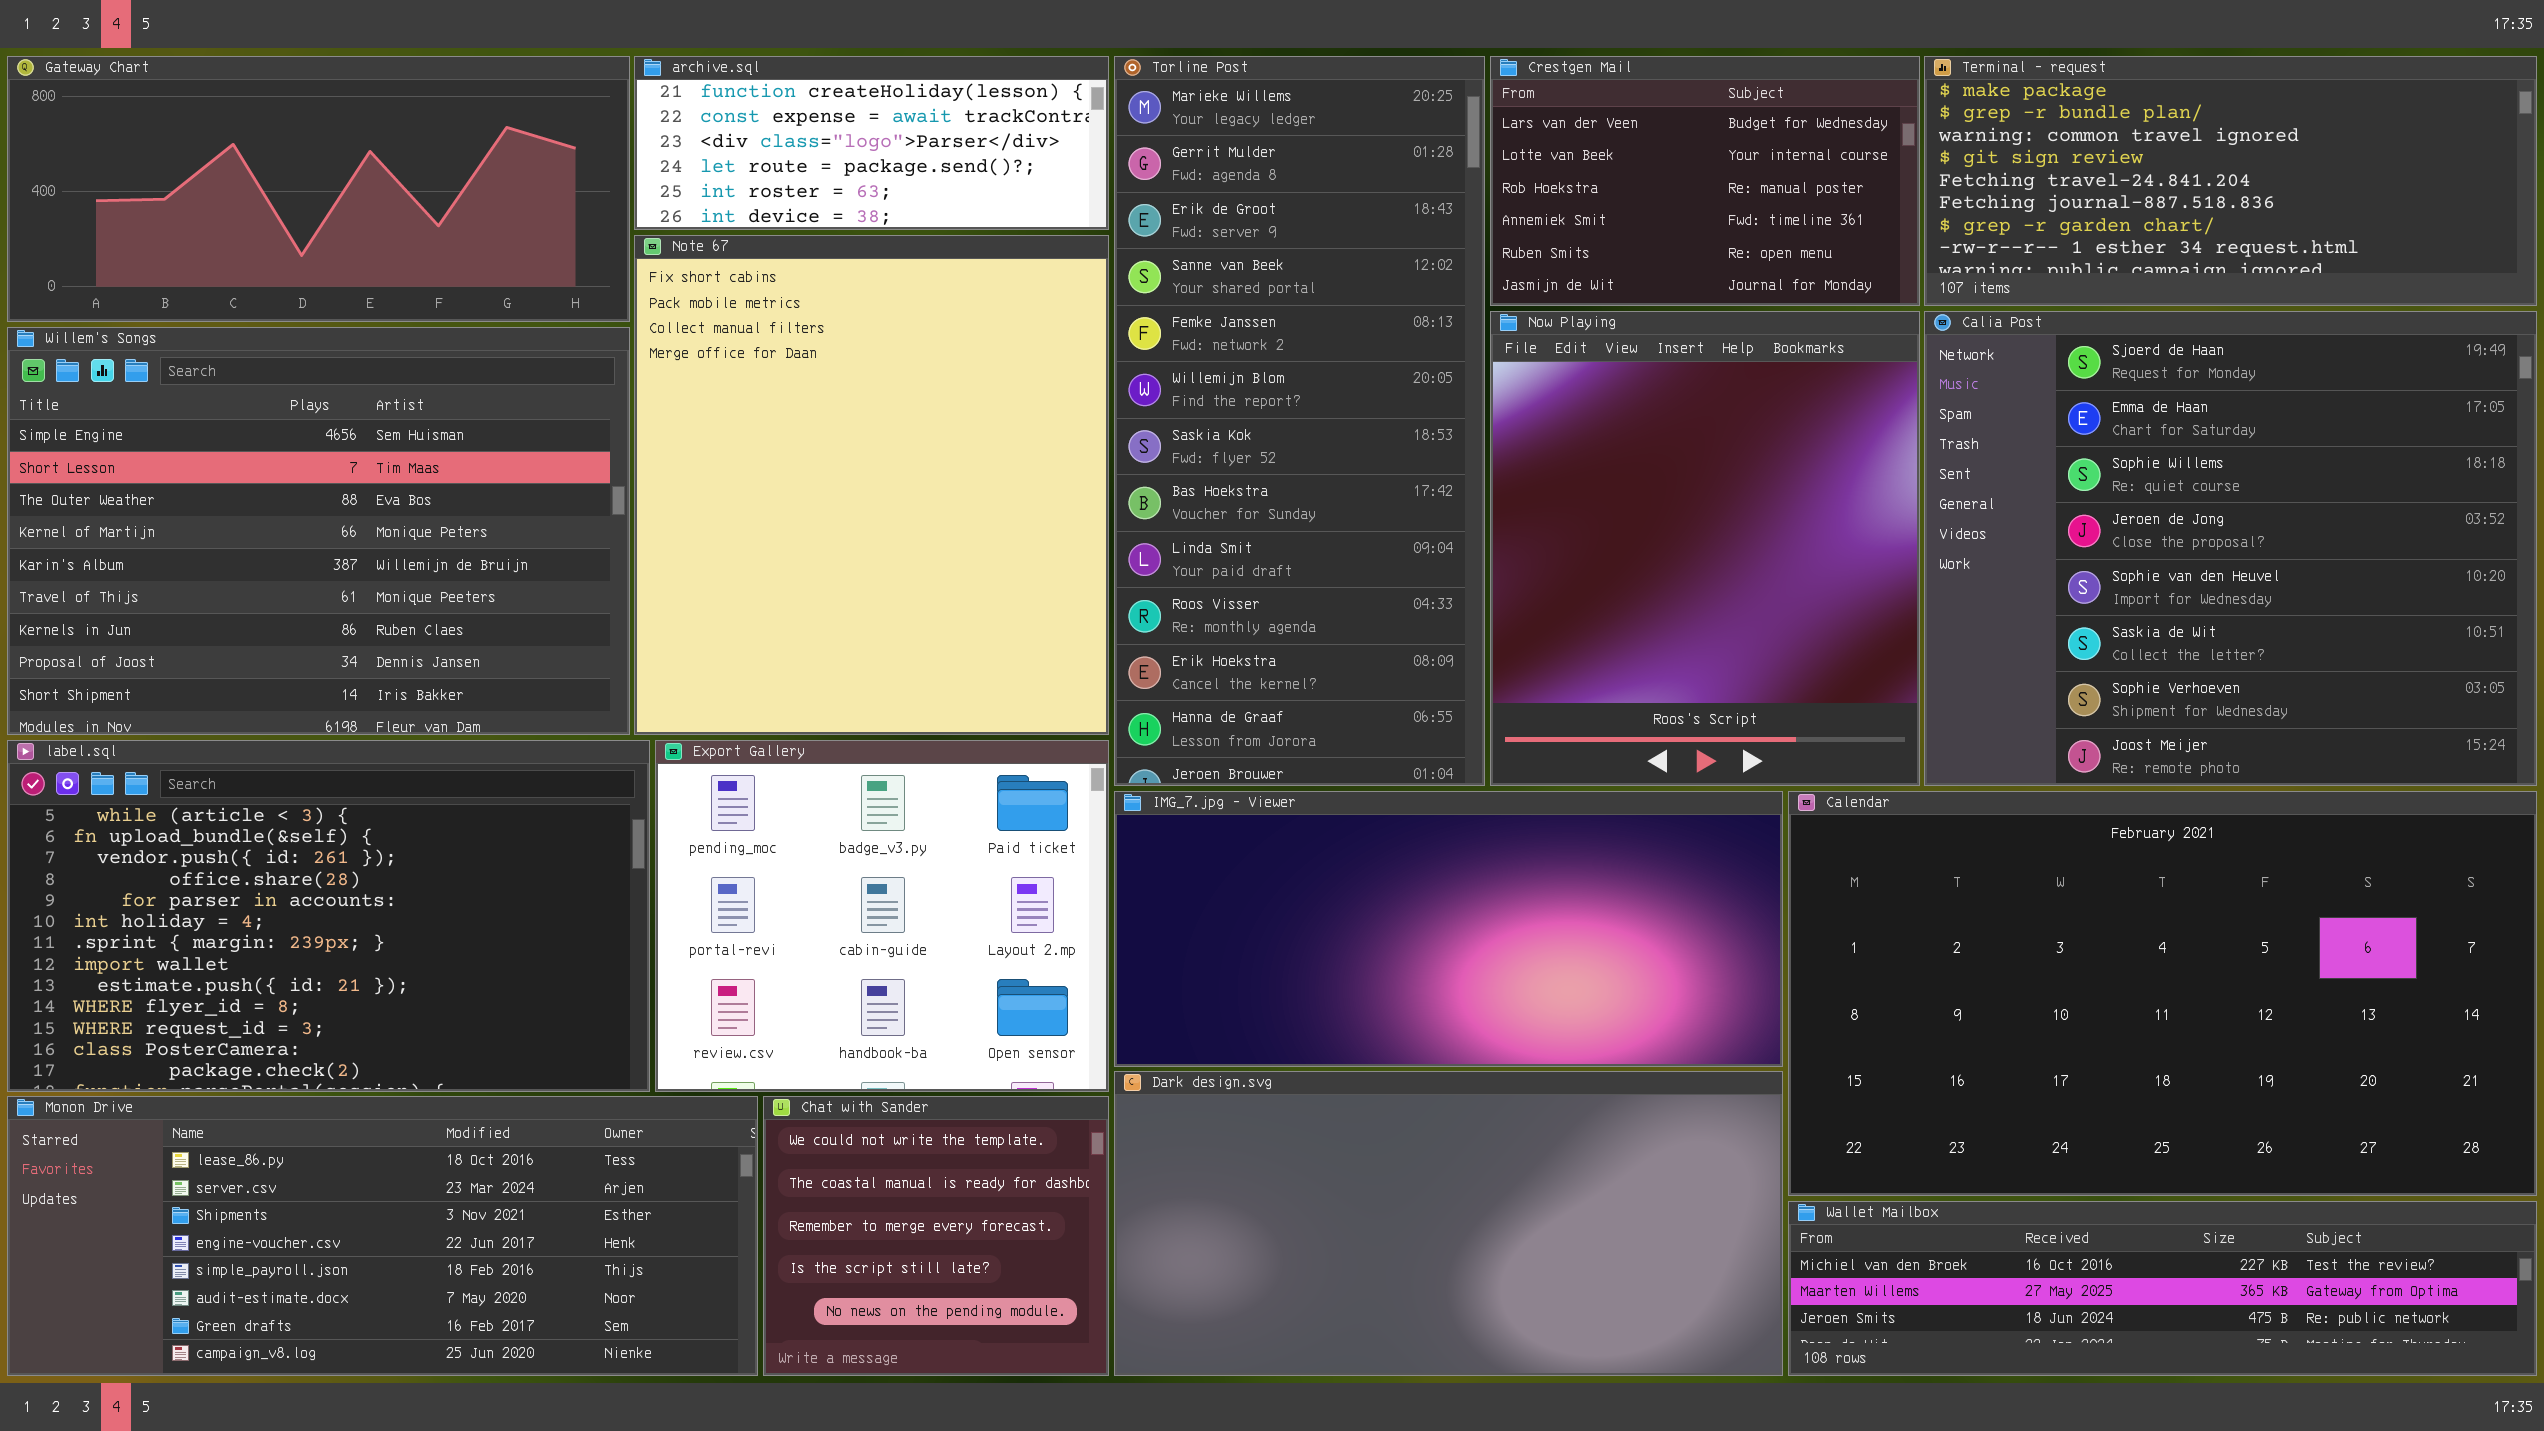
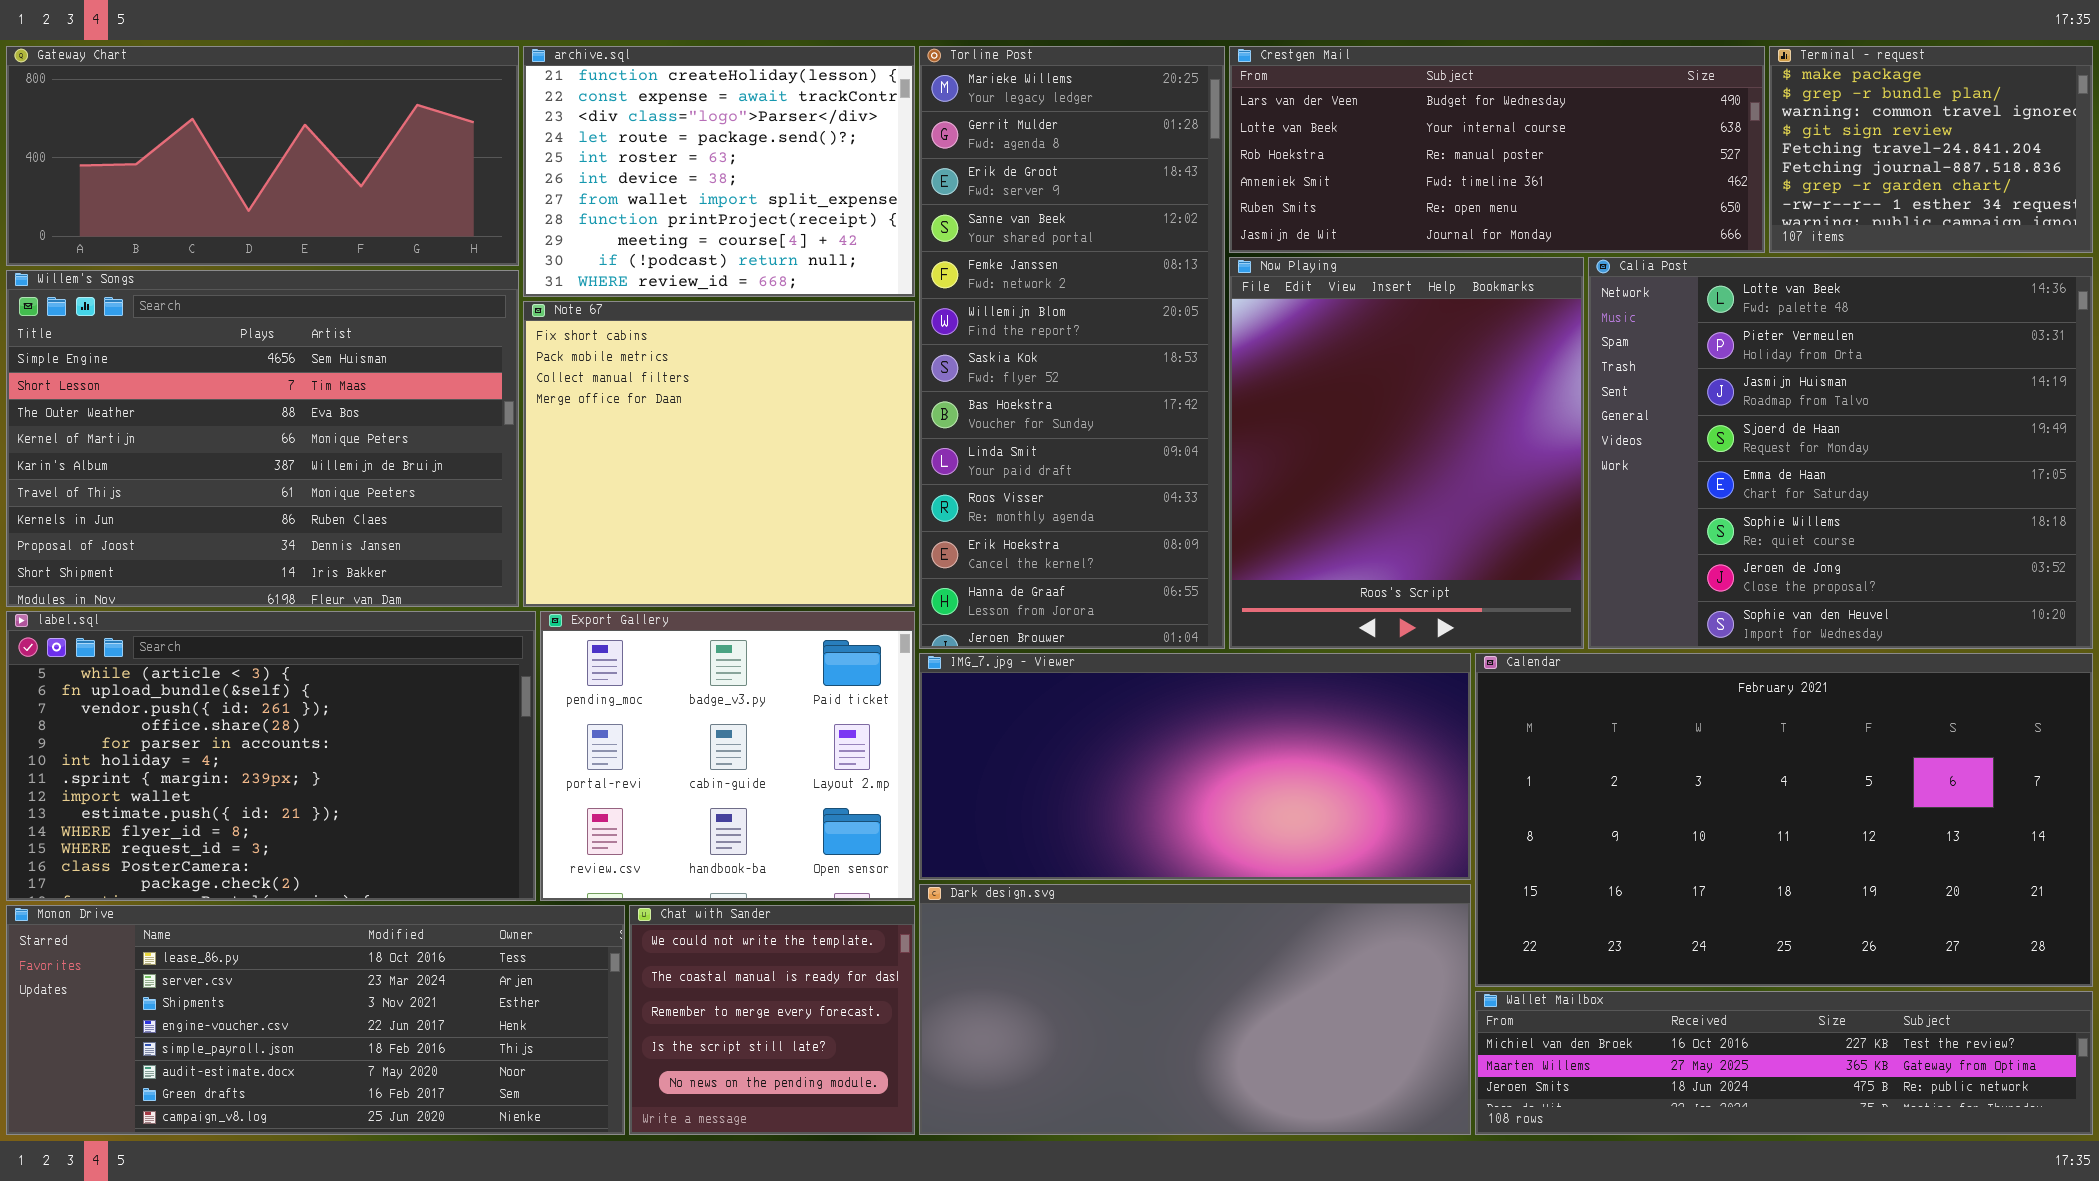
archive.sql: [634,56,1109,230] -> [523,46,915,297], resized
Crestgen Mail: [1490,56,1920,306] -> [1229,46,1765,253], resized
Terminal - request: [1924,56,2537,306] -> [1769,46,2093,253], resized
Note 67: [634,235,1109,735] -> [523,301,915,607], resized
Calia Post: [1924,311,2537,786] -> [1588,257,2093,649], scrolled up 3 rows

